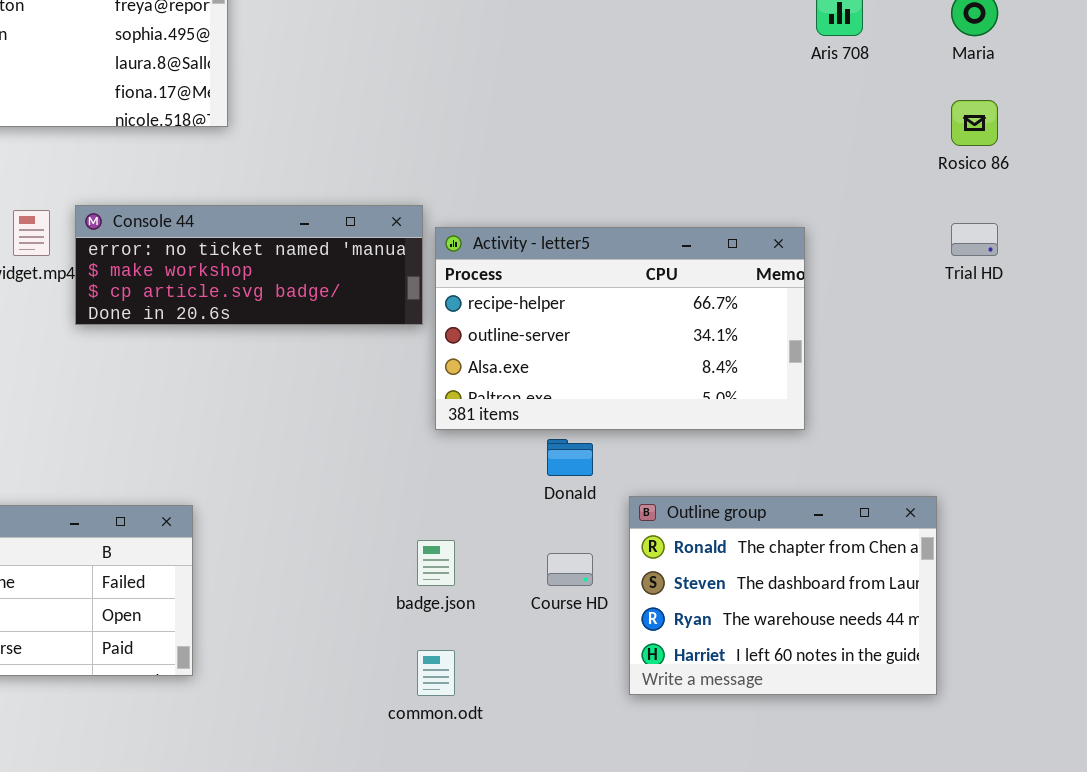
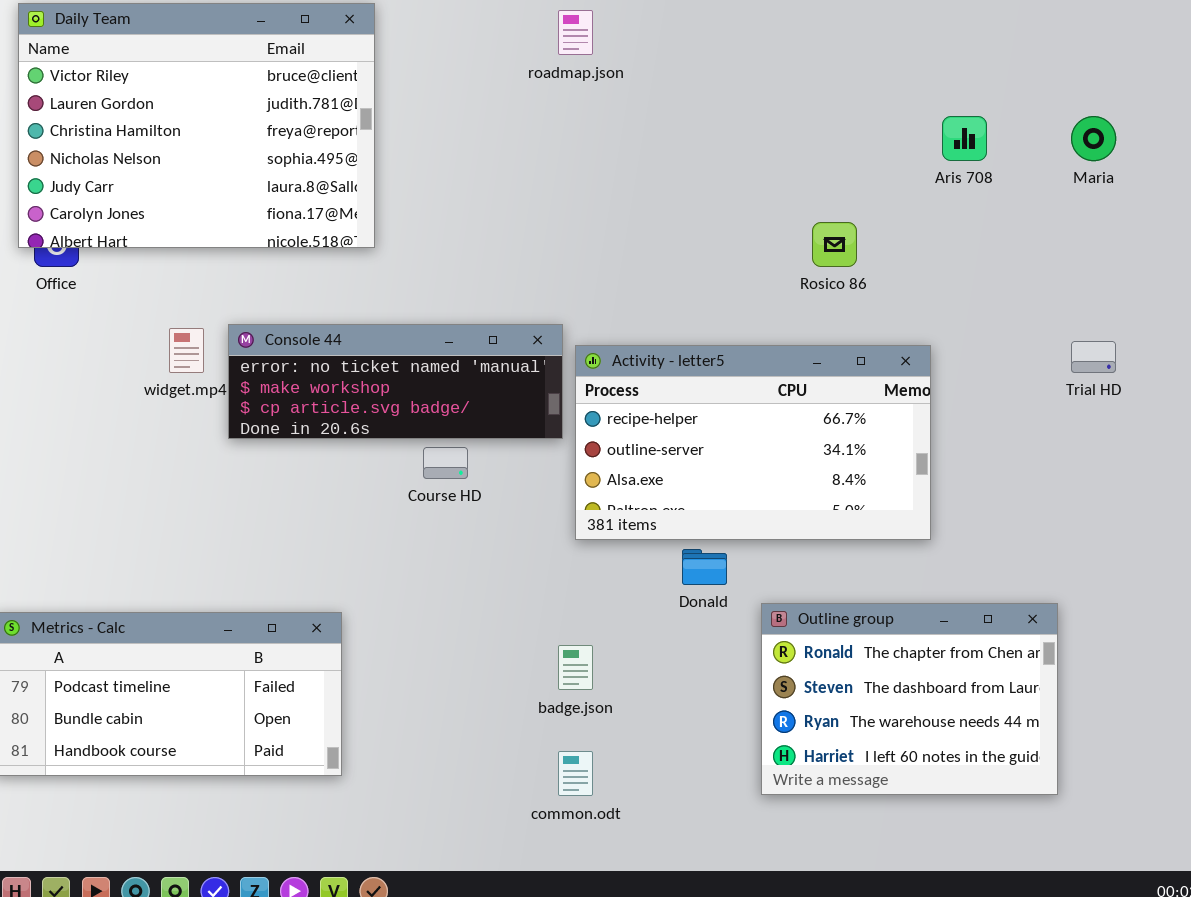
Rosico 86: [951,100,998,146] -> [812,222,857,267], moved
Course HD: [547,553,593,586] -> [423,447,468,479], moved

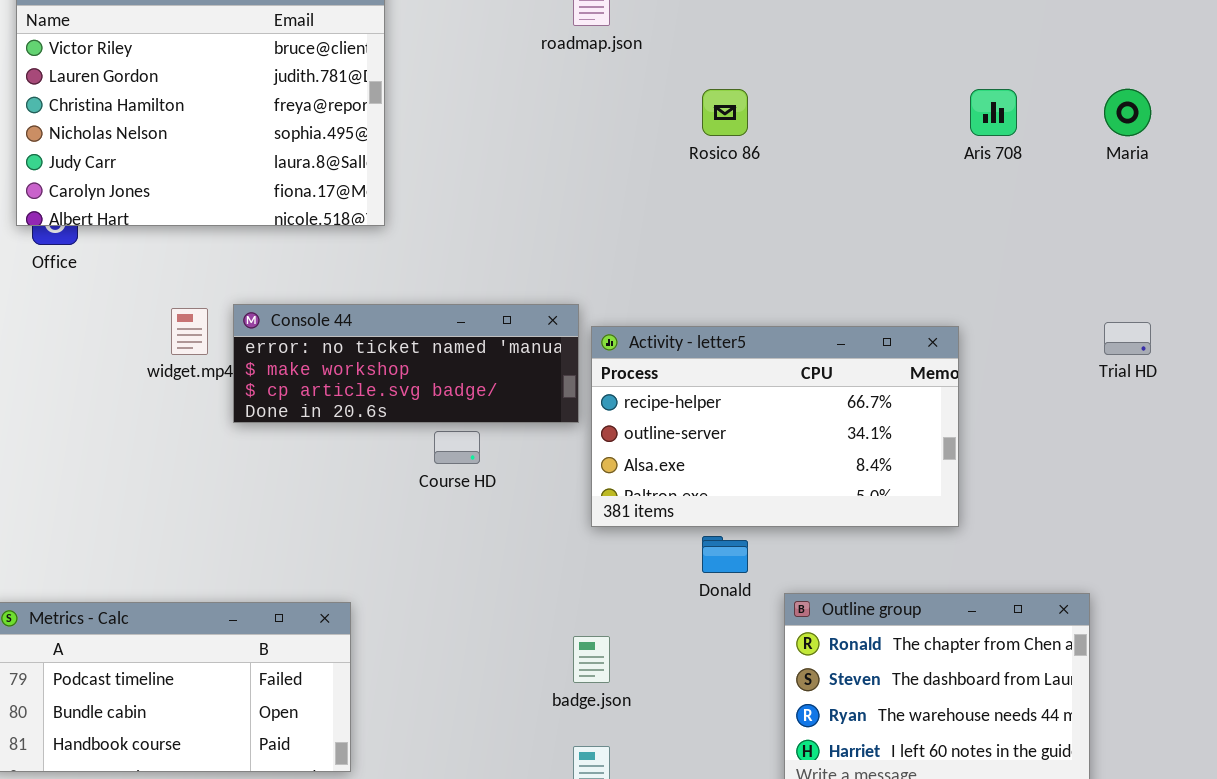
Rosico 86: [812,222,857,267] -> [702,89,748,136], moved

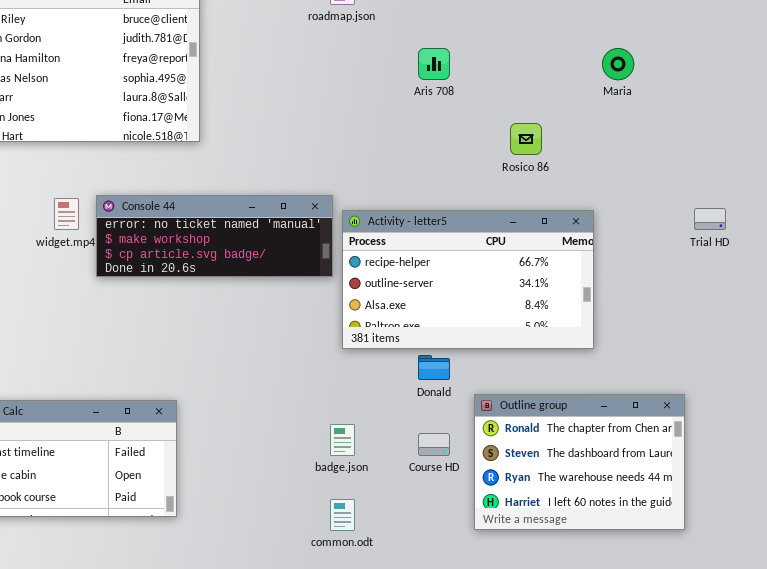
Rosico 86: [702,89,748,136] -> [510,123,542,155], moved
Aris 708: [970,89,1017,136] -> [418,48,450,80], moved
Maria: [1104,89,1151,136] -> [602,48,634,80], moved
Course HD: [434,431,480,464] -> [418,433,450,456], moved

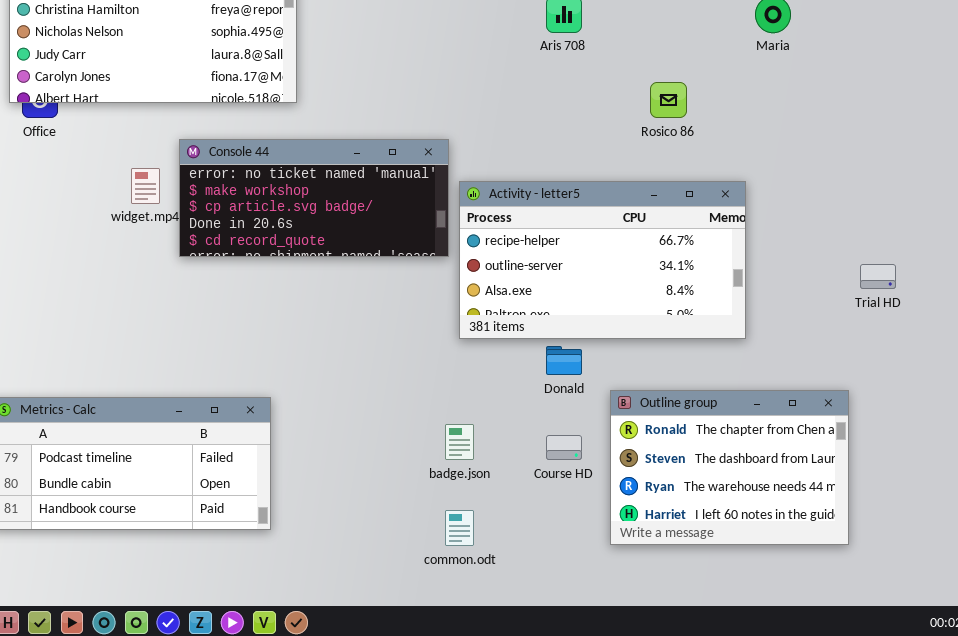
Console 44: [96,195,333,277] -> [179,139,449,257], resized
Trial HD: [694,208,726,230] -> [860,264,896,289], moved

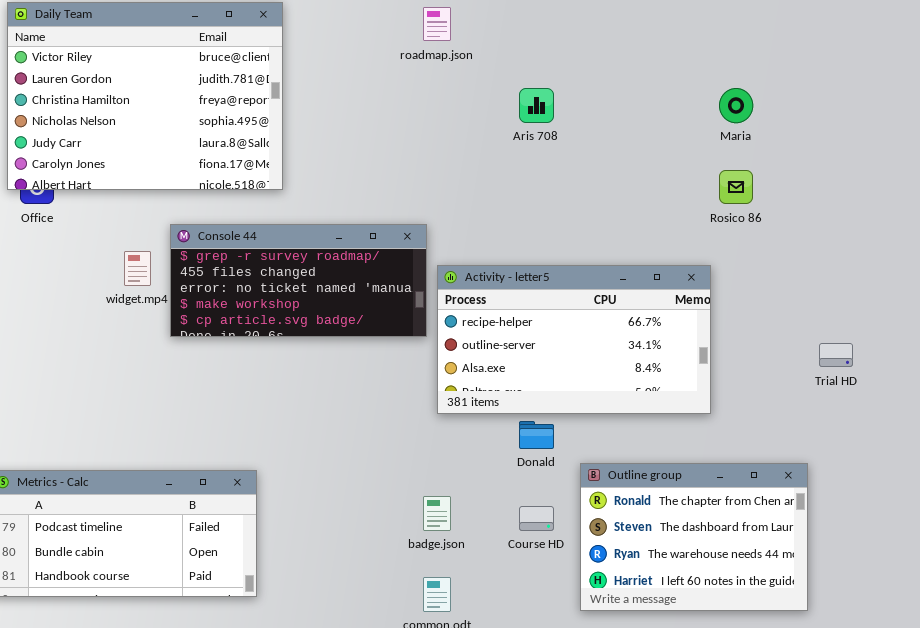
Rosico 86: [650,82,687,118] -> [719,170,753,204], moved
Console 44: [179,139,449,257] -> [170,224,427,337], scrolled up 2 rows

